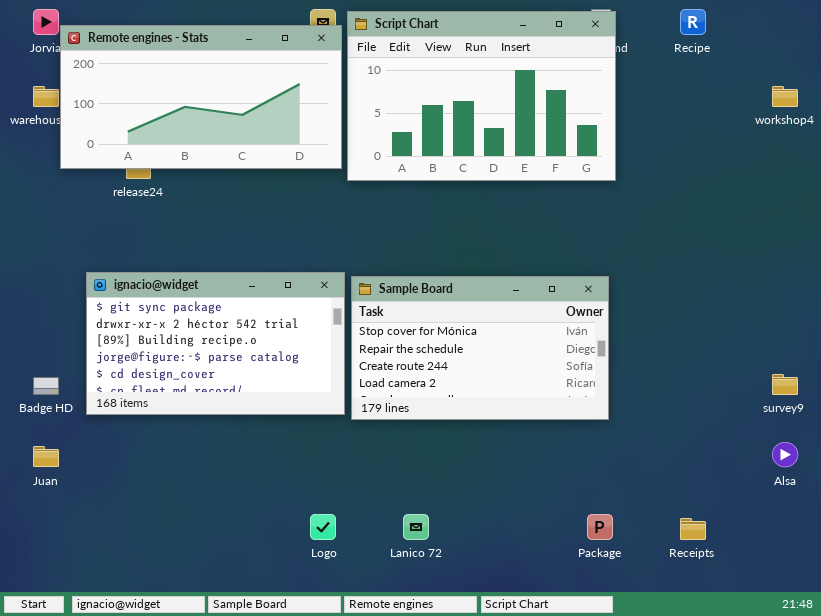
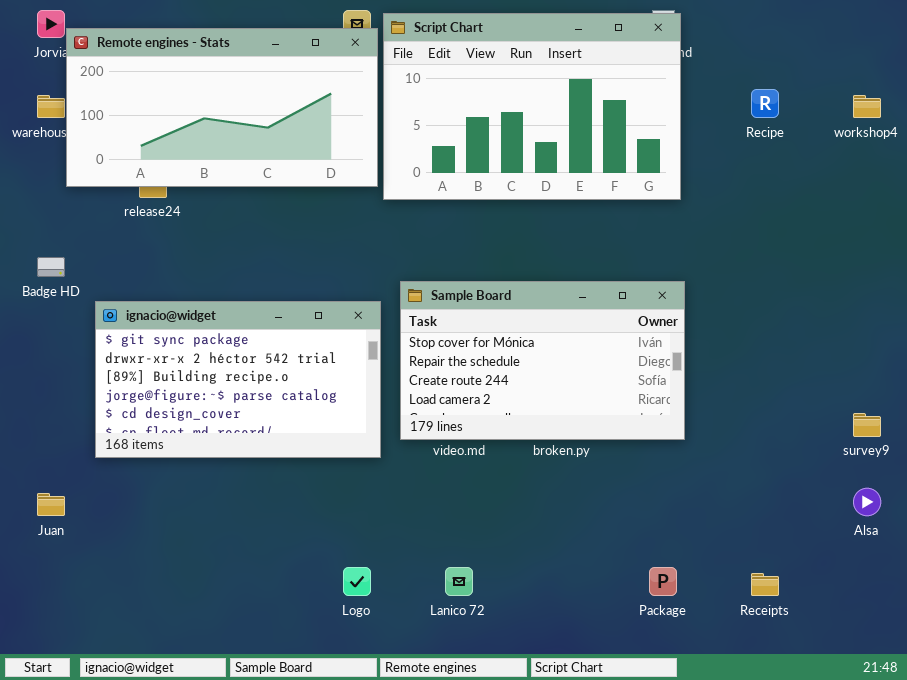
Recipe: [680,9,706,35] -> [751,89,779,118], moved
Sample Board: [351,276,609,420] -> [400,281,685,440], moved
Badge HD: [33,377,59,395] -> [37,257,65,277], moved

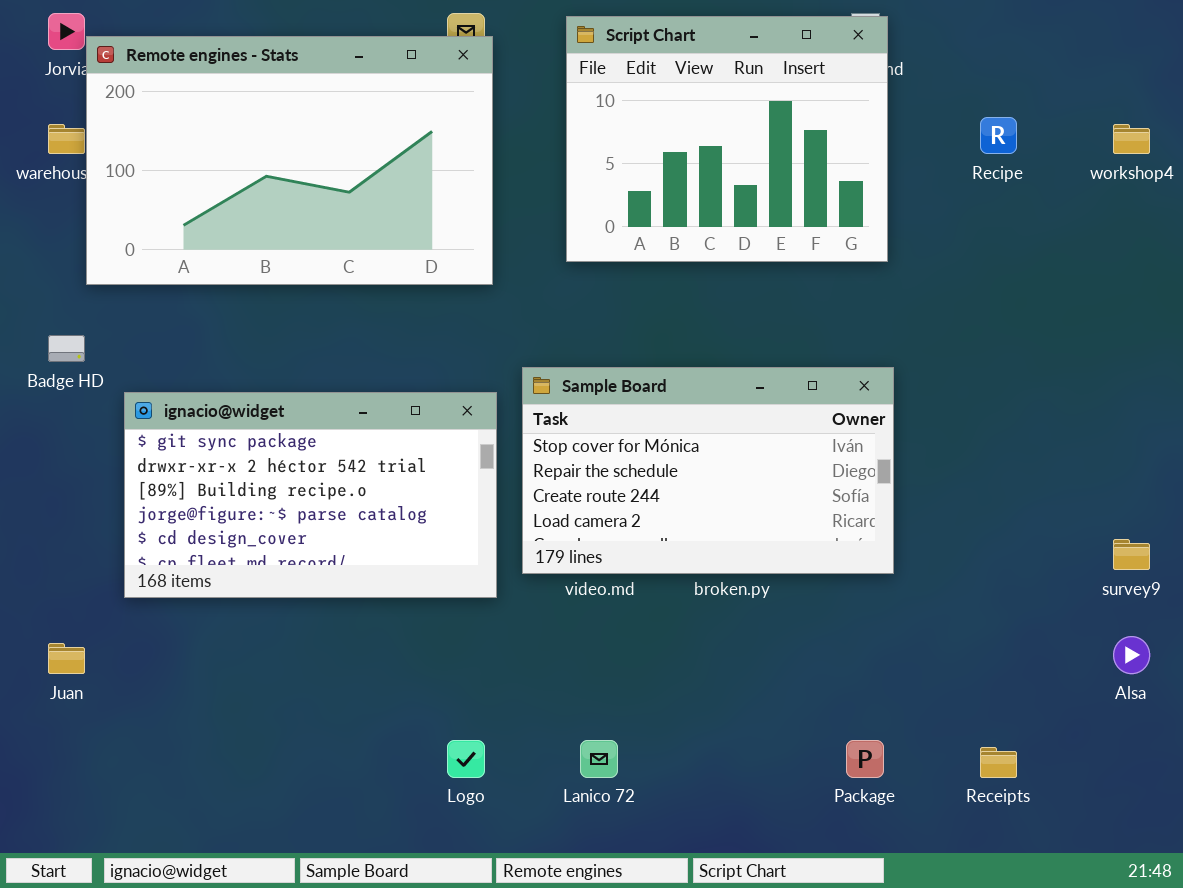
Script Chart: [383,13,681,200] -> [566,16,888,262], resized
Remote engines - Stats: [66,28,378,187] -> [86,36,493,285], resized

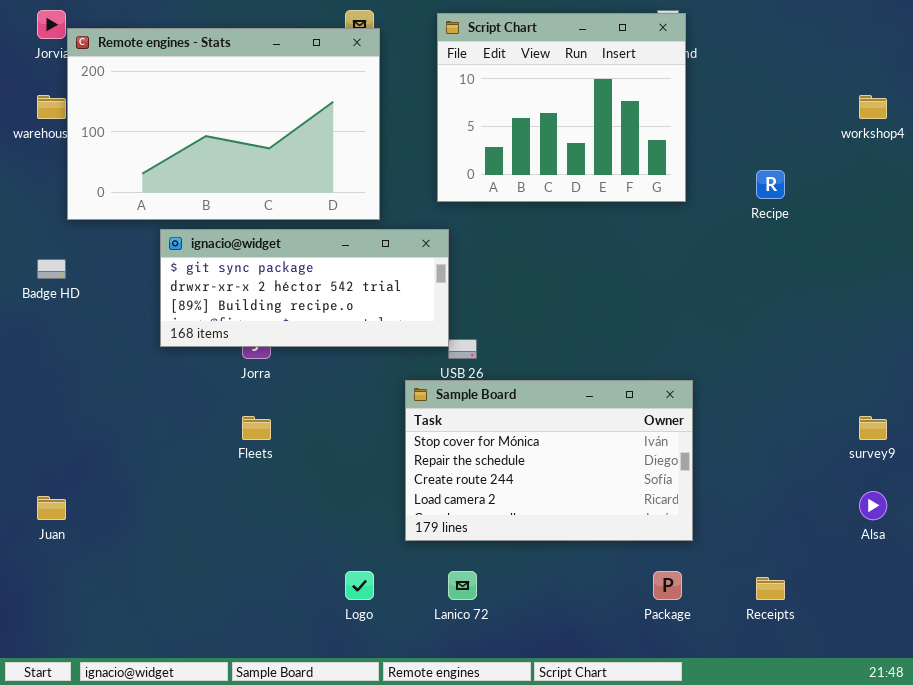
Recipe: [980,117,1017,154] -> [756,170,785,199], moved
Sample Board: [522,367,894,574] -> [405,380,693,541], moved
ignacio@widget: [124,392,497,598] -> [160,229,449,347], moved, resized

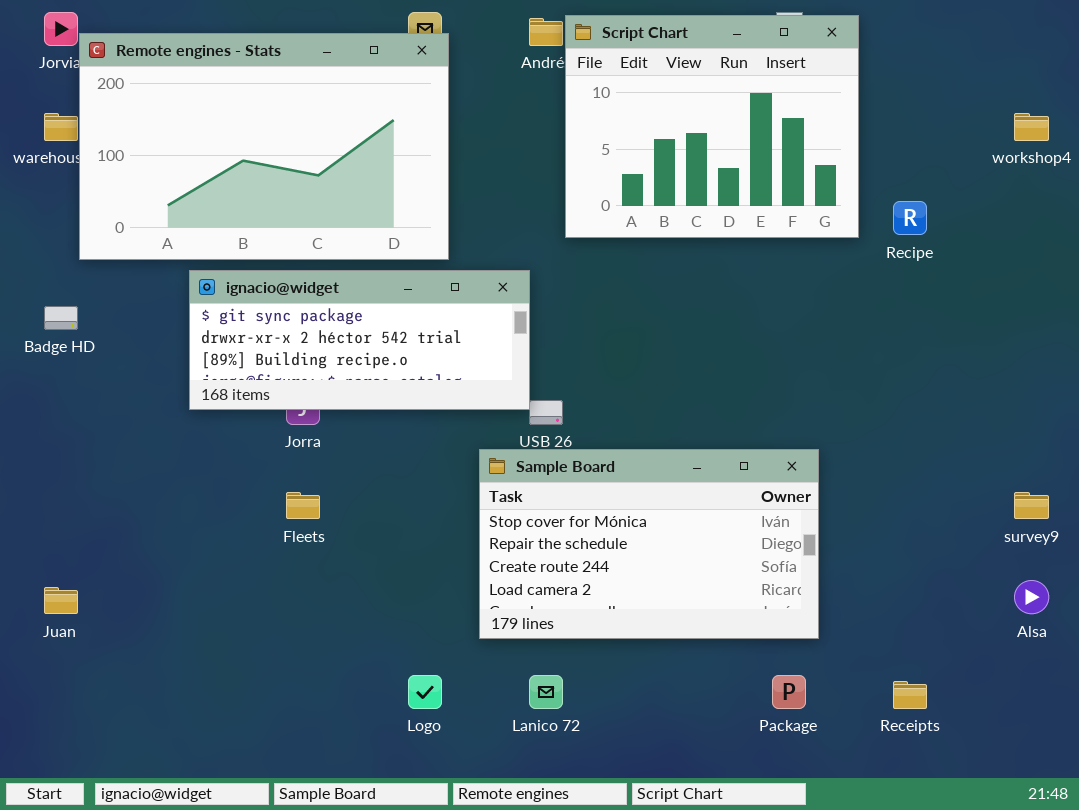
Script Chart: [437,13,686,202] -> [565,15,859,238], moved

